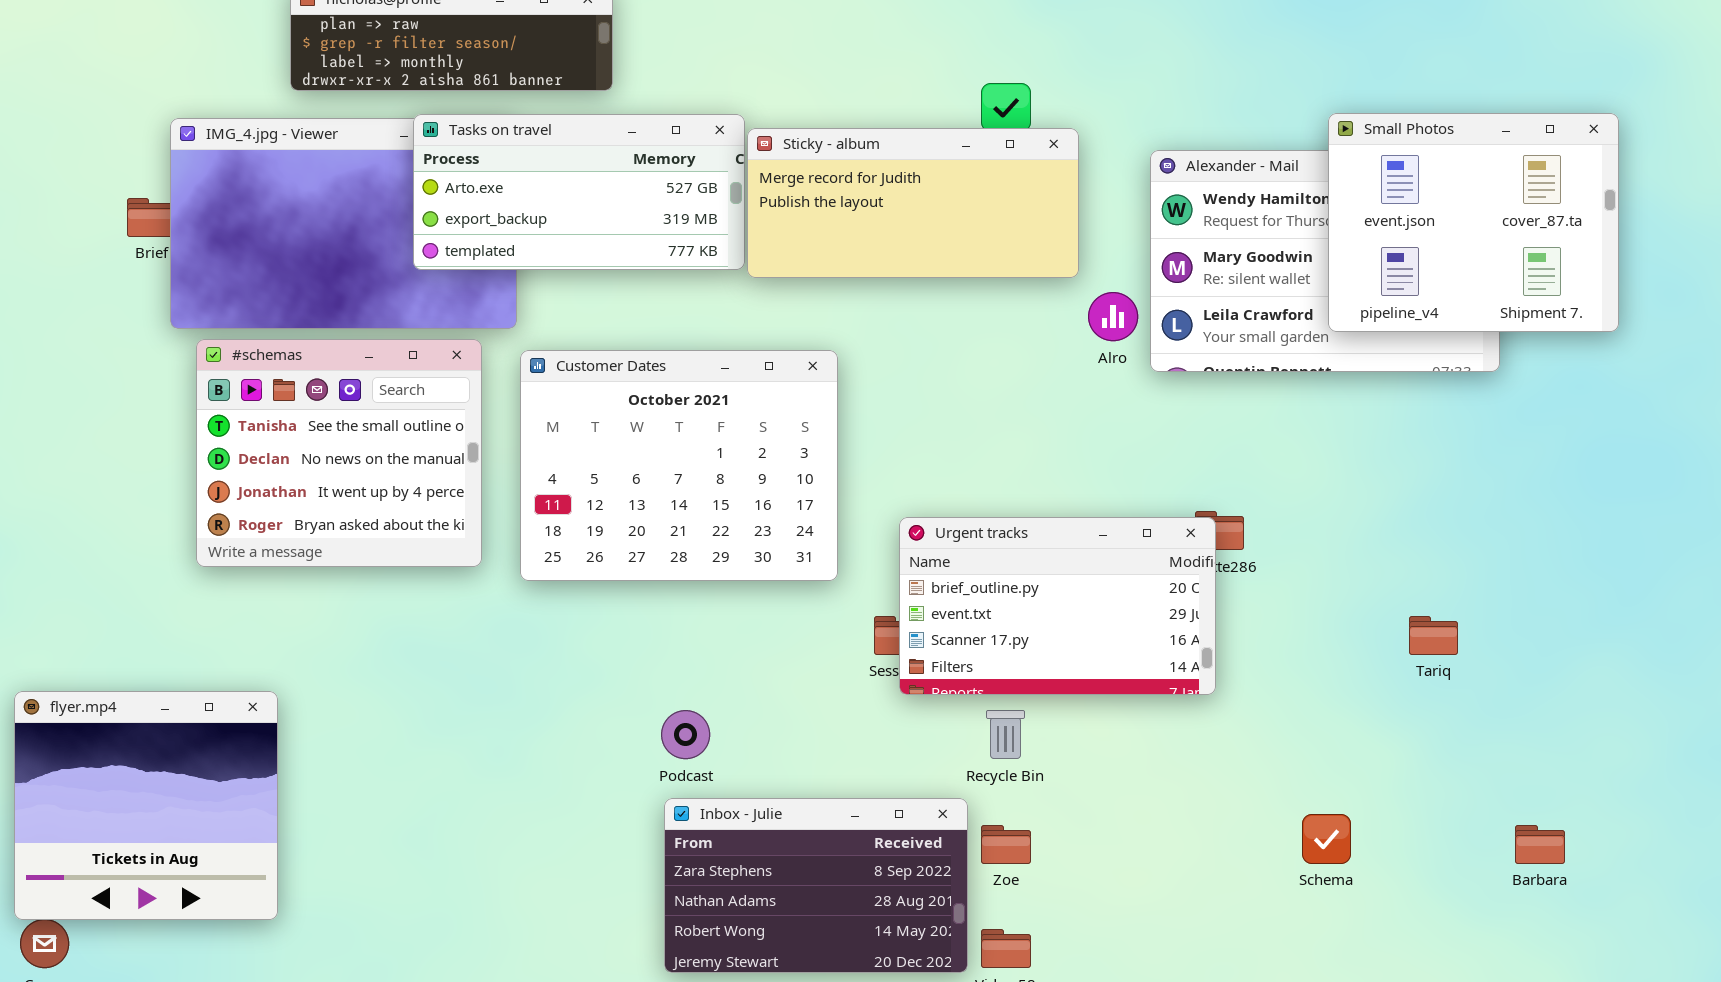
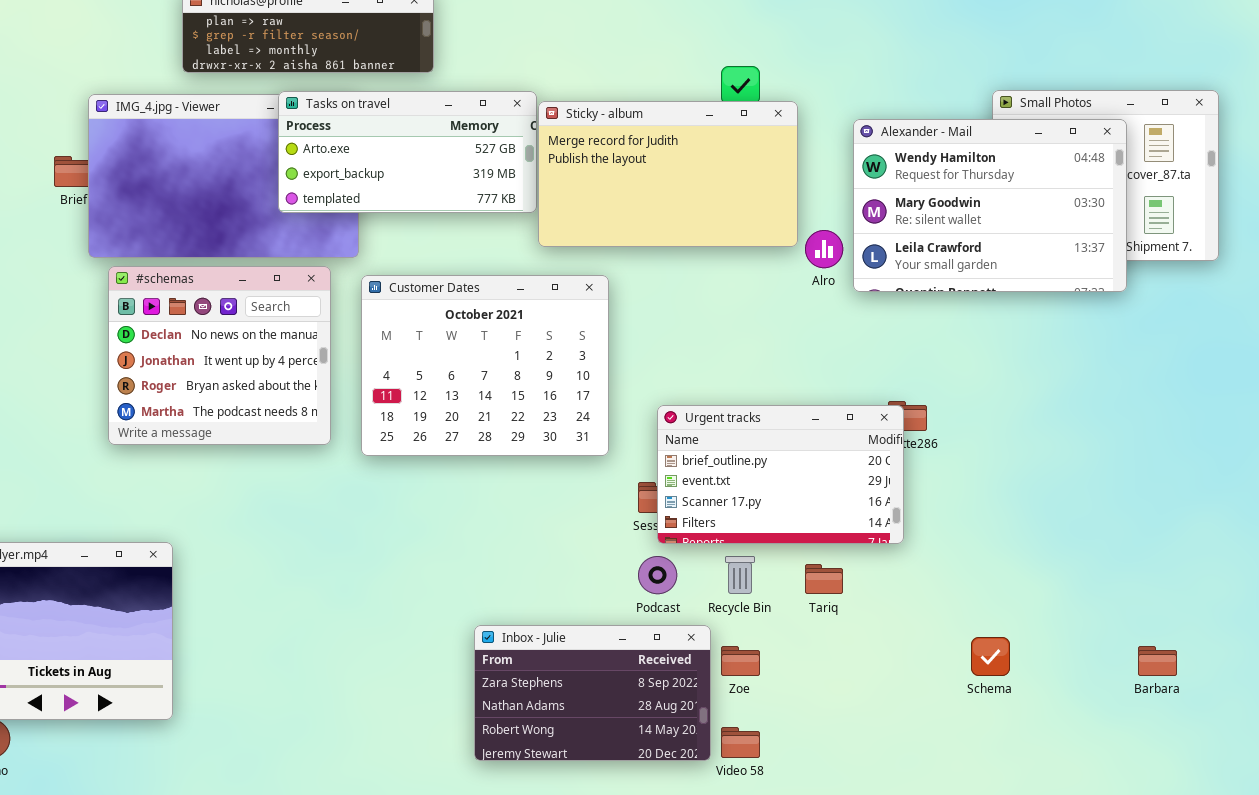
Sticky - album: [747,128,1079,278] -> [538,101,798,247], resized
Alexander - Mail: [1150,150,1500,372] -> [853,119,1127,292], raised
#schemas: [196,339,482,567] -> [108,266,331,445], scrolled down 1 row
Tariq: [1409,616,1458,655] -> [805,564,843,594], moved
Podcast: [661,710,710,759] -> [638,556,677,594], moved

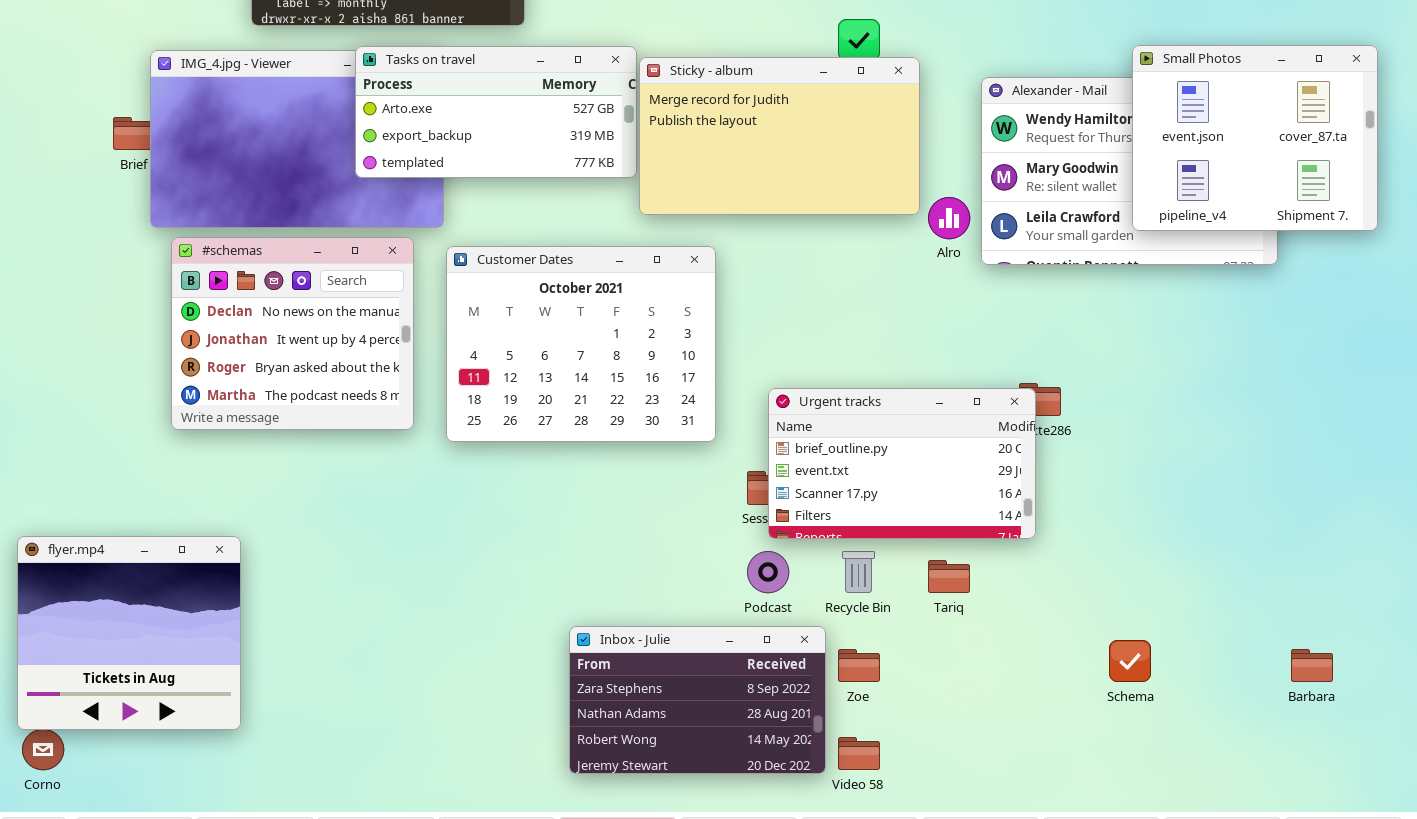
Small Photos: [992,90,1219,261] -> [1132,45,1378,231], raised

